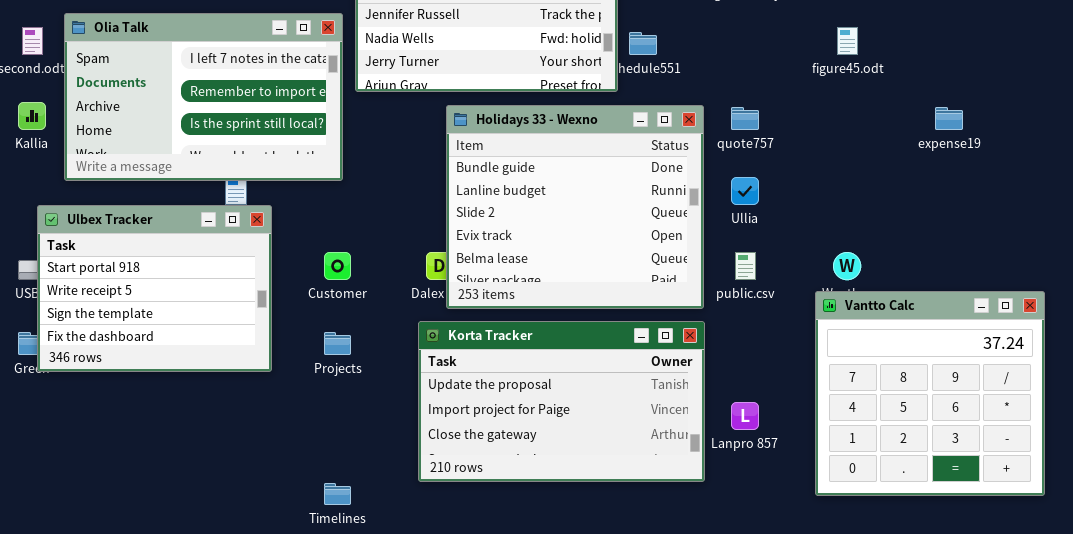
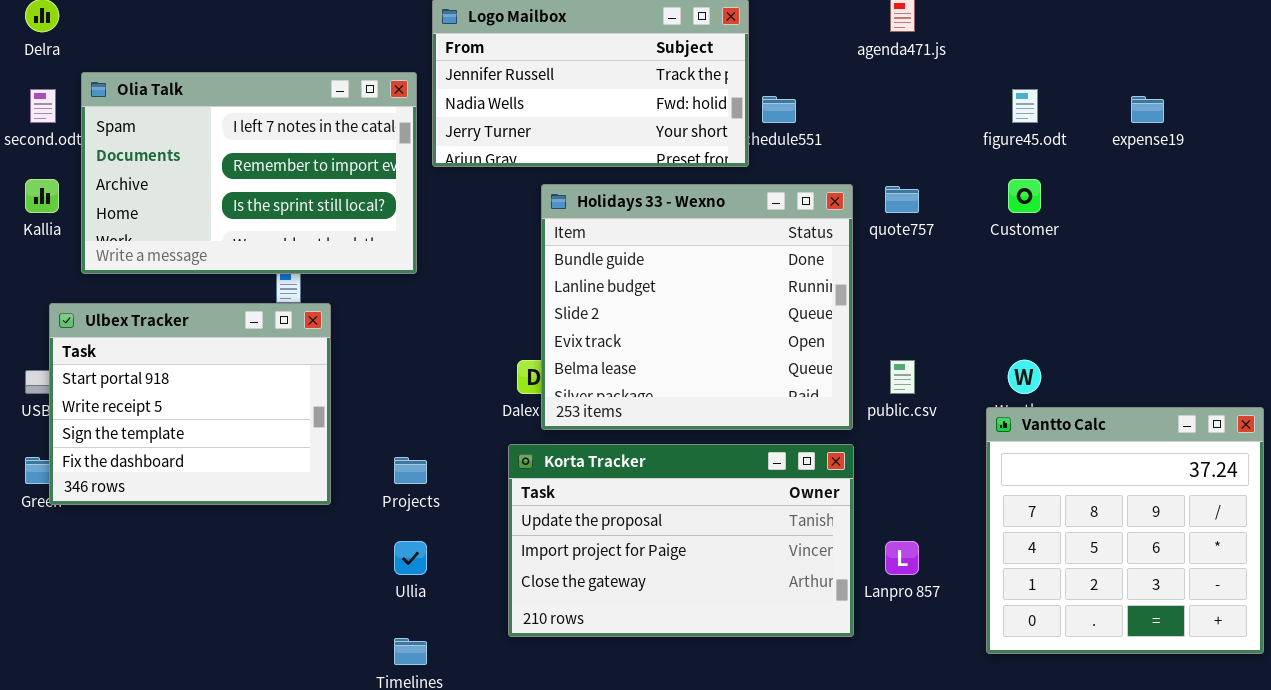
expense19: [935,107,963,130] -> [1131,96,1164,123], moved
Ullia: [731,177,759,205] -> [394,541,427,575], moved
Customer: [324,252,351,280] -> [1008,179,1041,213], moved

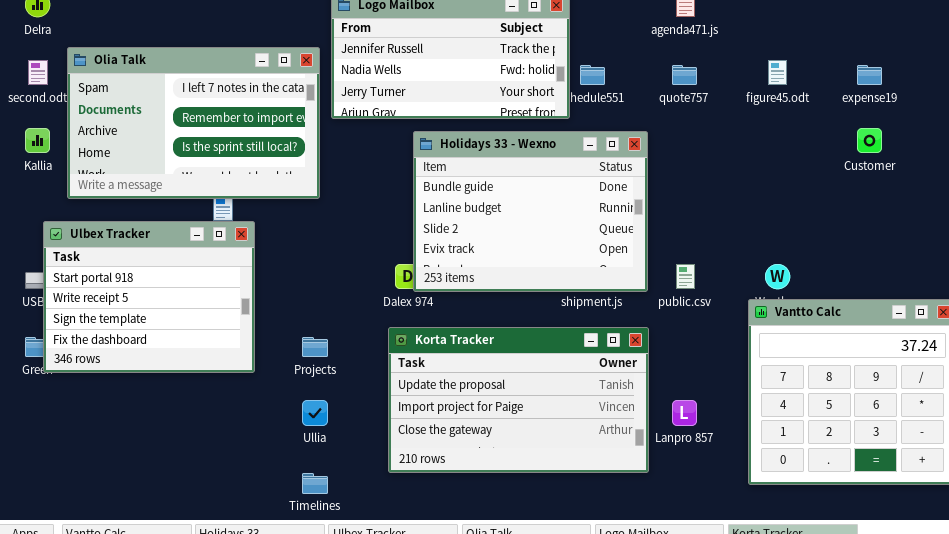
Customer: [1008,179,1041,213] -> [857,128,882,153], moved
Holidays 33 - Wexno: [541,184,853,430] -> [413,131,648,292], resized
quote757: [885,186,919,213] -> [672,65,697,85], moved

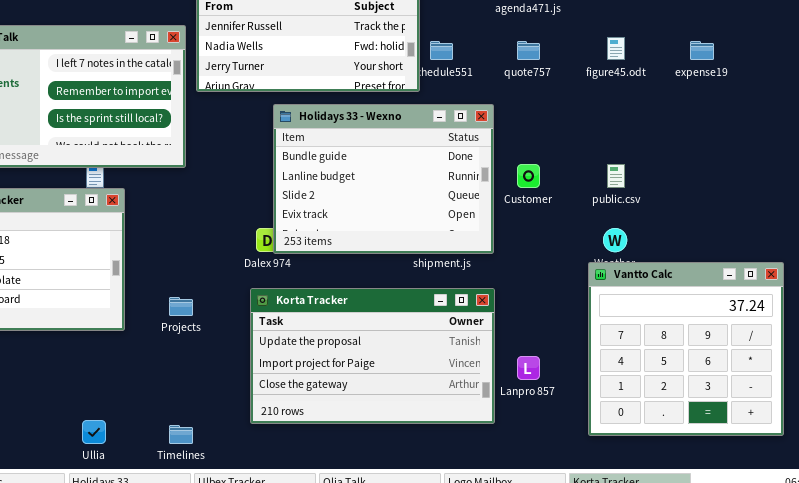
Customer: [857,128,882,153] -> [517,164,540,188], moved
public.csv: [676,264,695,289] -> [607,164,625,188], moved
Ullia: [302,400,328,426] -> [82,420,106,444], moved

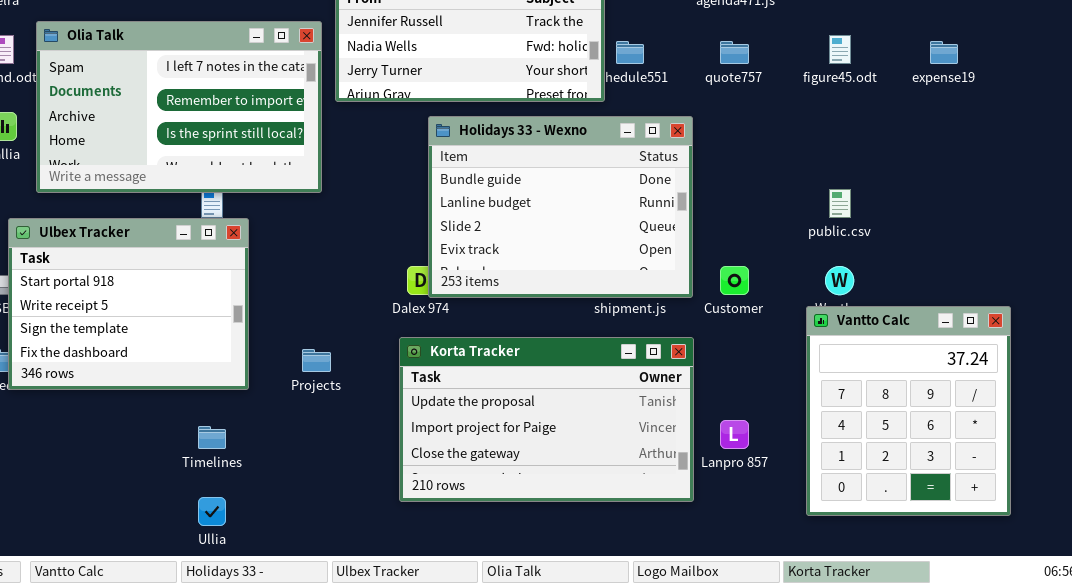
Customer: [517,164,540,188] -> [720,266,749,295], moved
Vantto Calc: [588,262,784,436] -> [806,306,1011,516], resized
Timelines: [169,425,193,444] -> [198,426,226,449], moved

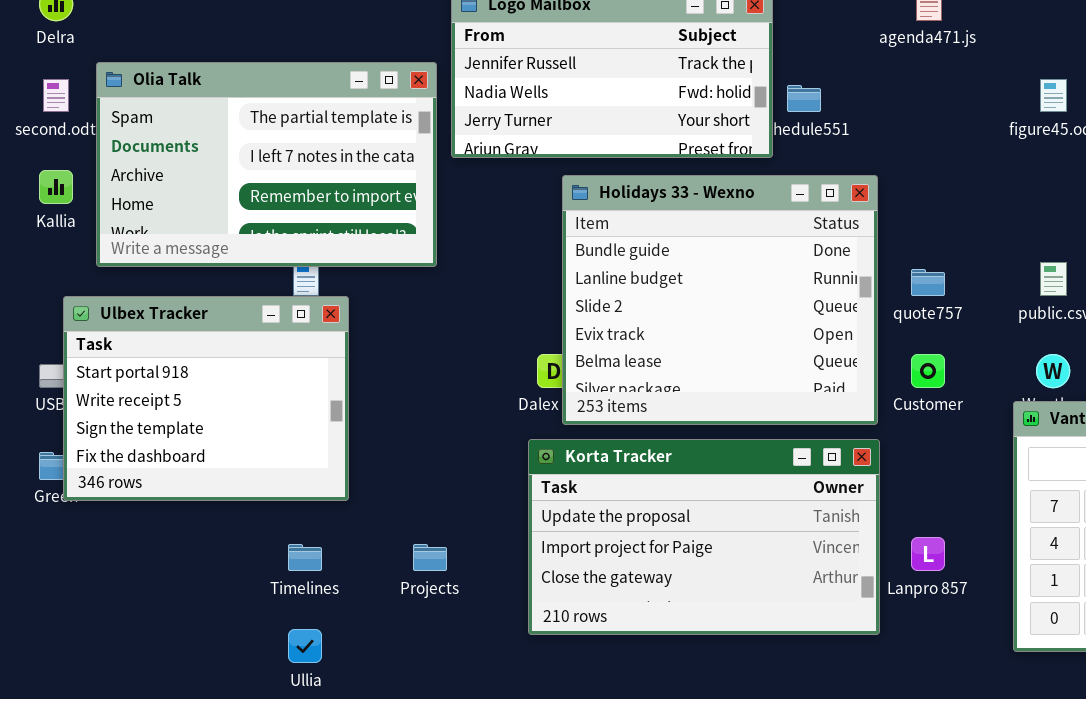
Olia Talk: [36,21,322,193] -> [96,62,437,267], scrolled up 1 row
quote757: [720,41,749,64] -> [911,269,945,296], moved
Holidays 33 - Wexno: [428,116,693,298] -> [562,175,878,425], resized
Projects: [302,349,331,372] -> [413,544,447,571], moved

